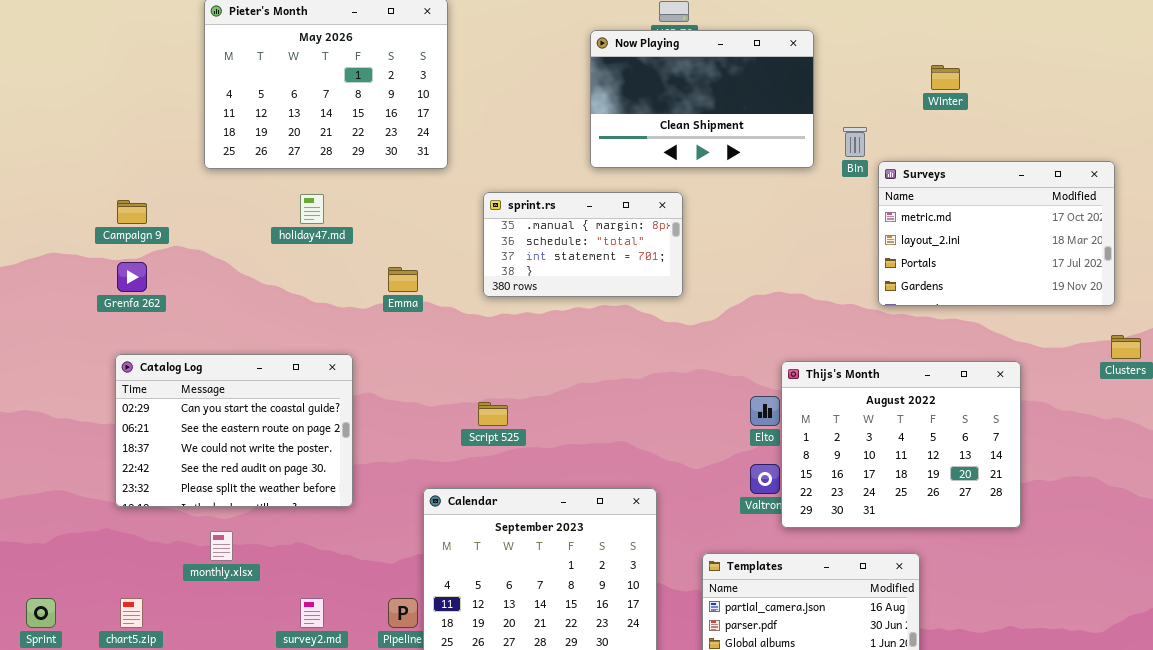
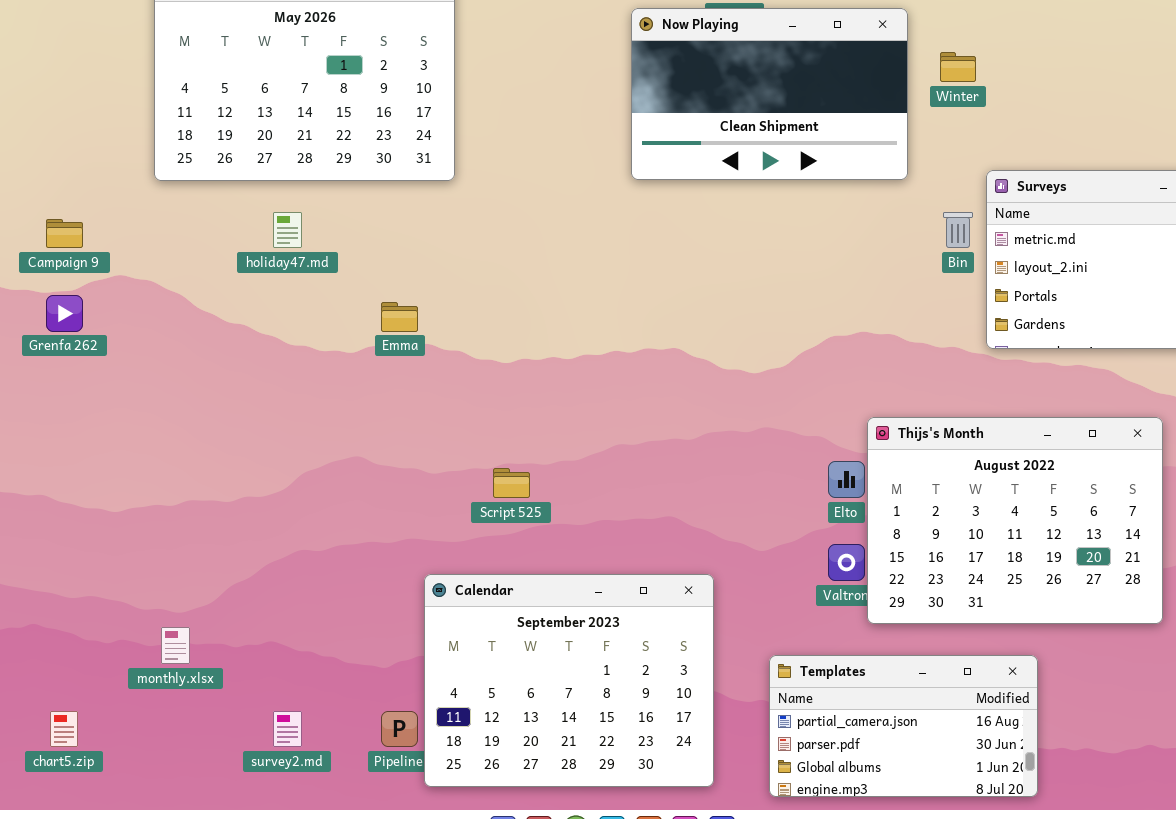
Winter: [931,65,960,90] -> [940,52,976,82], moved
Bin: [843,127,867,157] -> [943,212,973,248], moved
sprint.rs: [483,192,683,297] -> none, closed
Catalog Log: [115,354,353,507] -> none, closed

